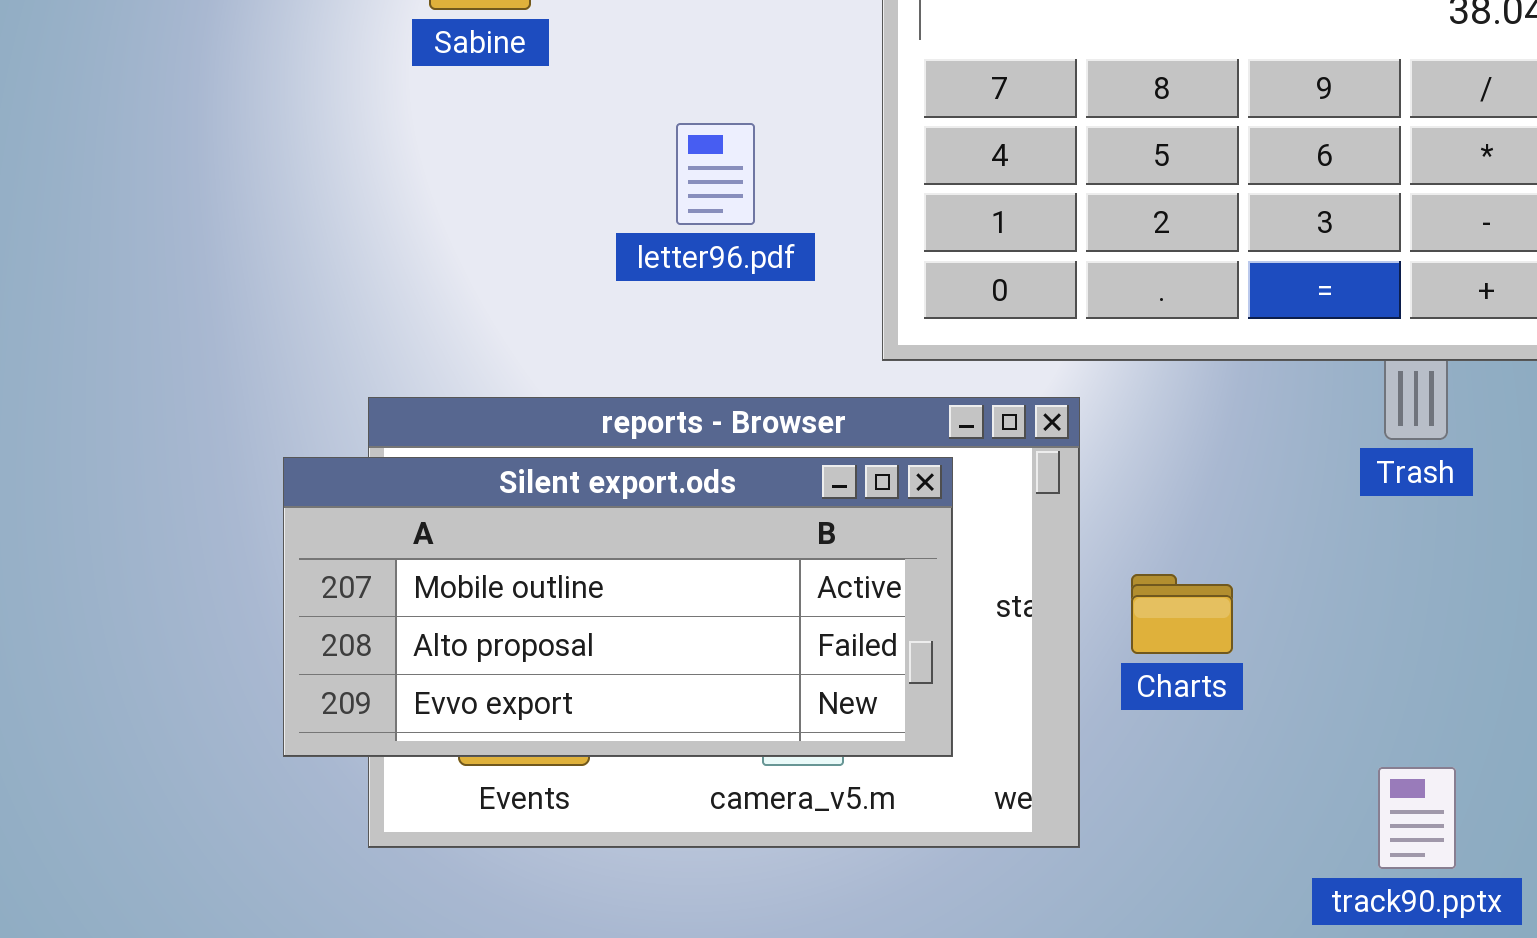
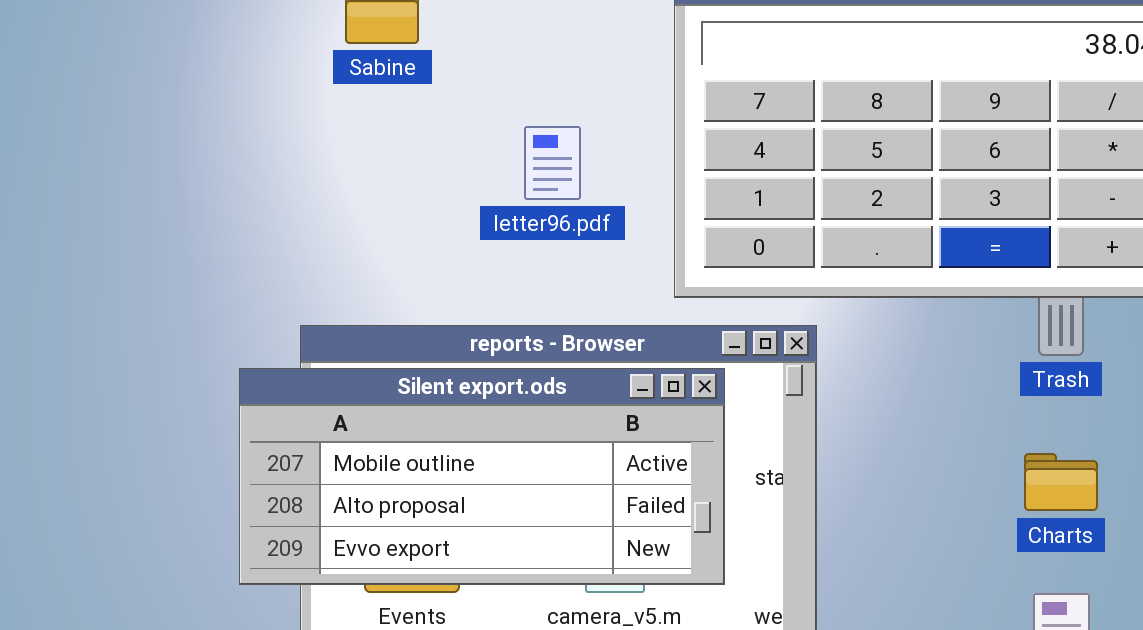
Charts: [1131,574,1233,654] -> [1024,453,1098,511], moved

